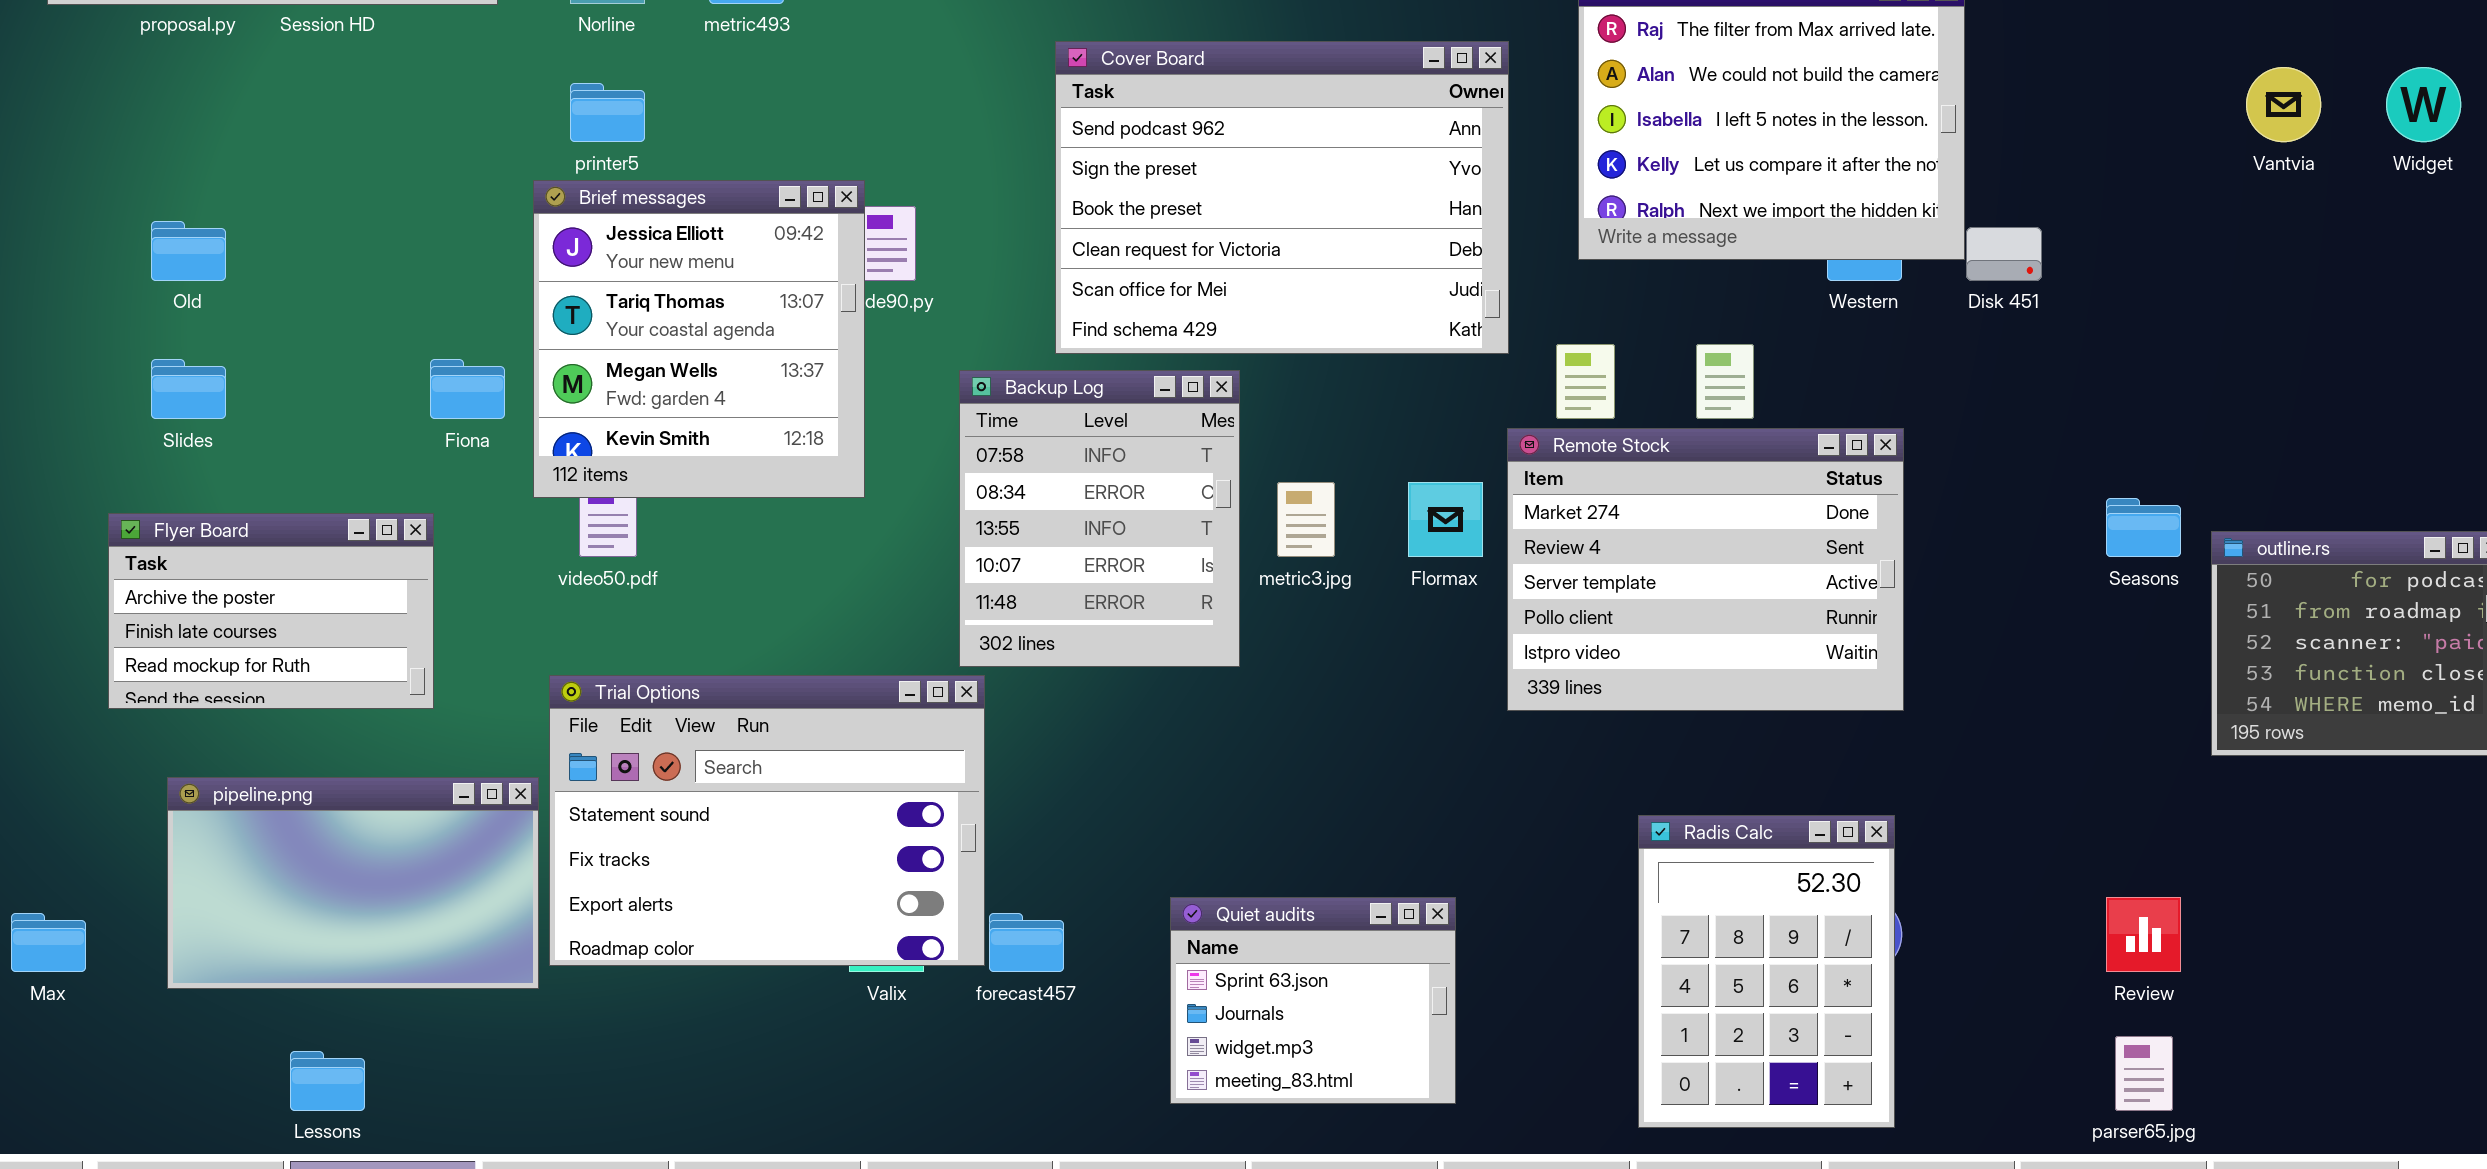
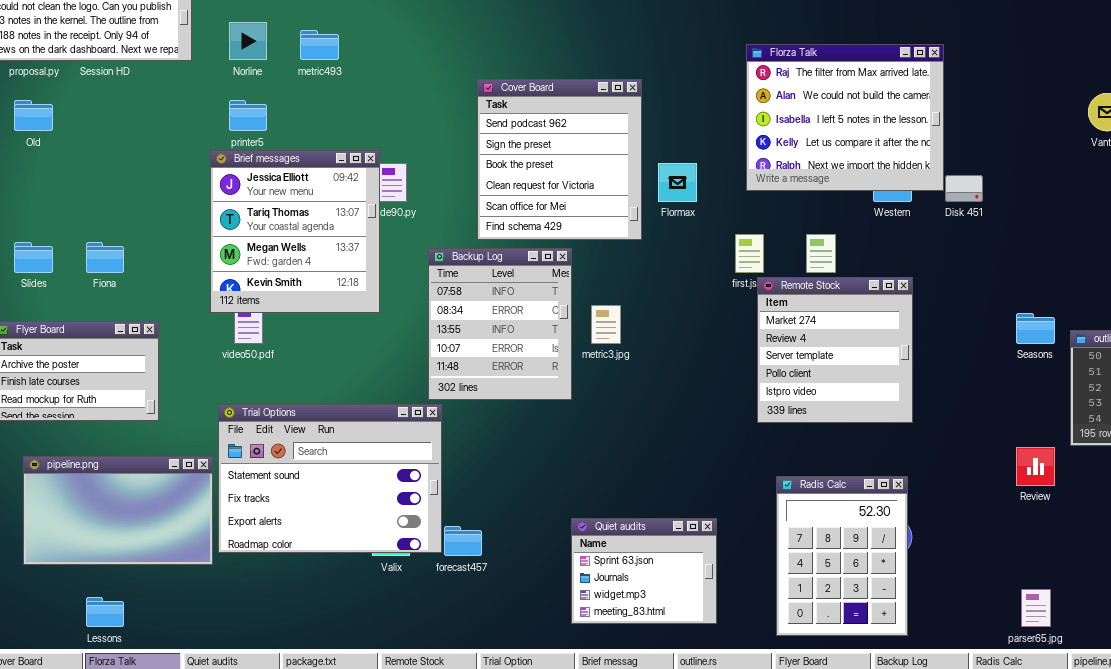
Cover Board: [1055,41,1509,354] -> [477,79,642,240], resized
Old: [151,221,226,281] -> [14,100,53,131], moved
Fiona: [430,359,505,419] -> [86,242,124,273], moved
Remote Stock: [1507,428,1904,711] -> [757,277,913,423], resized
Flormax: [1408,482,1483,557] -> [658,163,697,202], moved
Quiet audits: [1170,897,1456,1104] -> [571,518,717,624], moved
Review: [2106,897,2181,972] -> [1016,447,1055,486], moved

